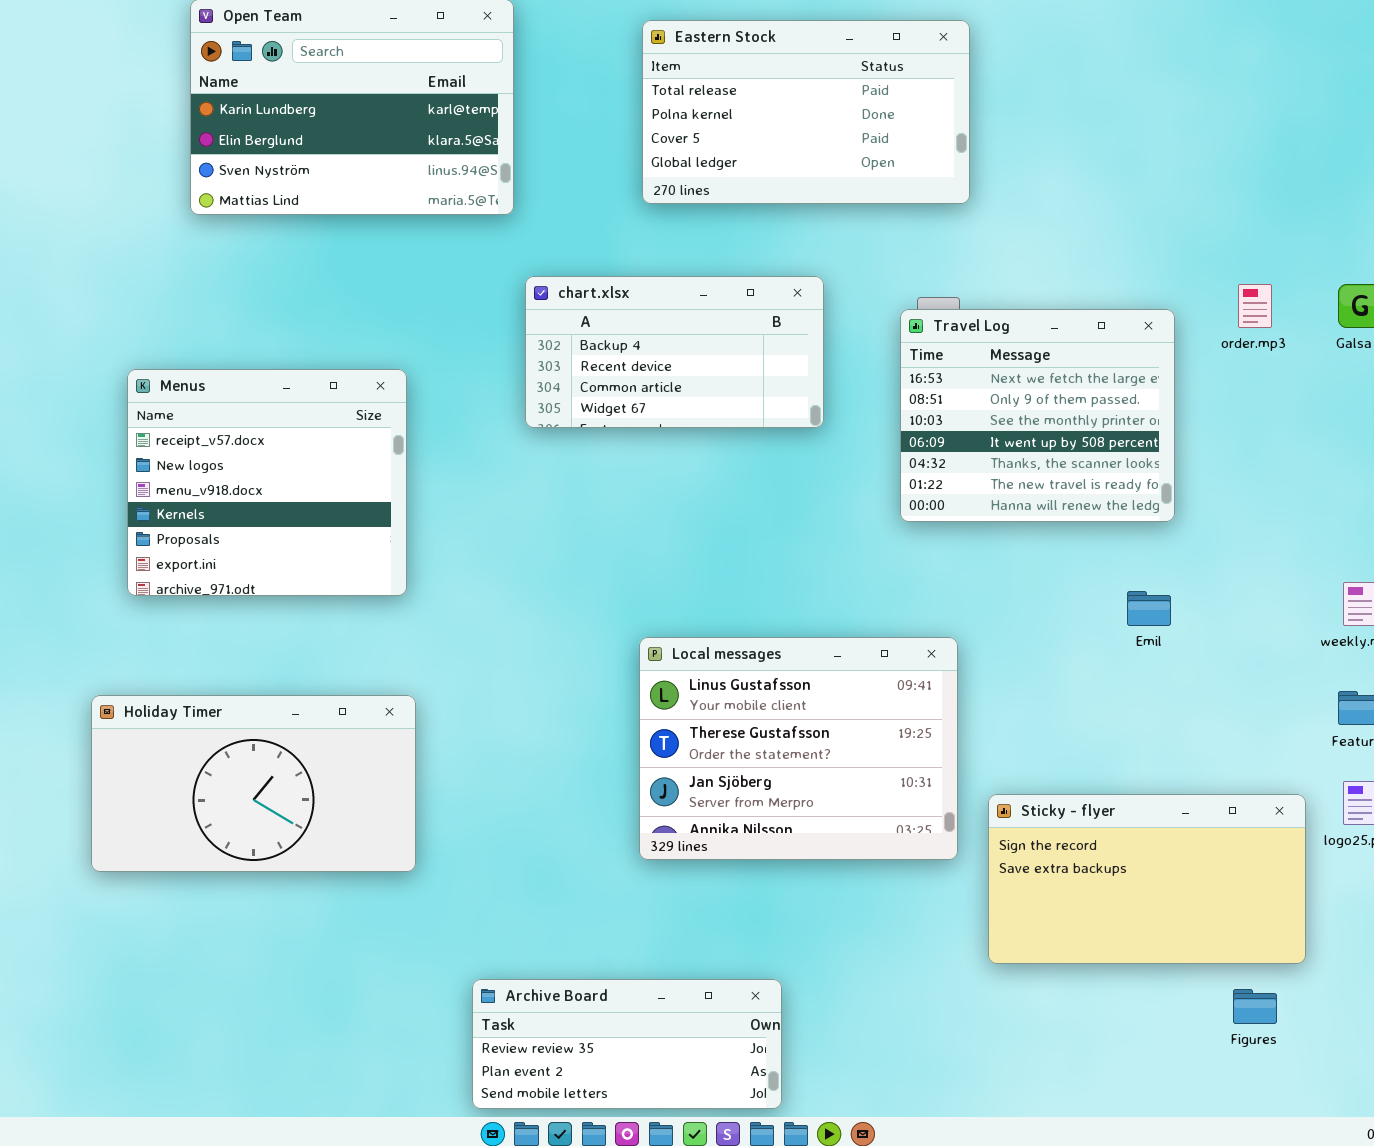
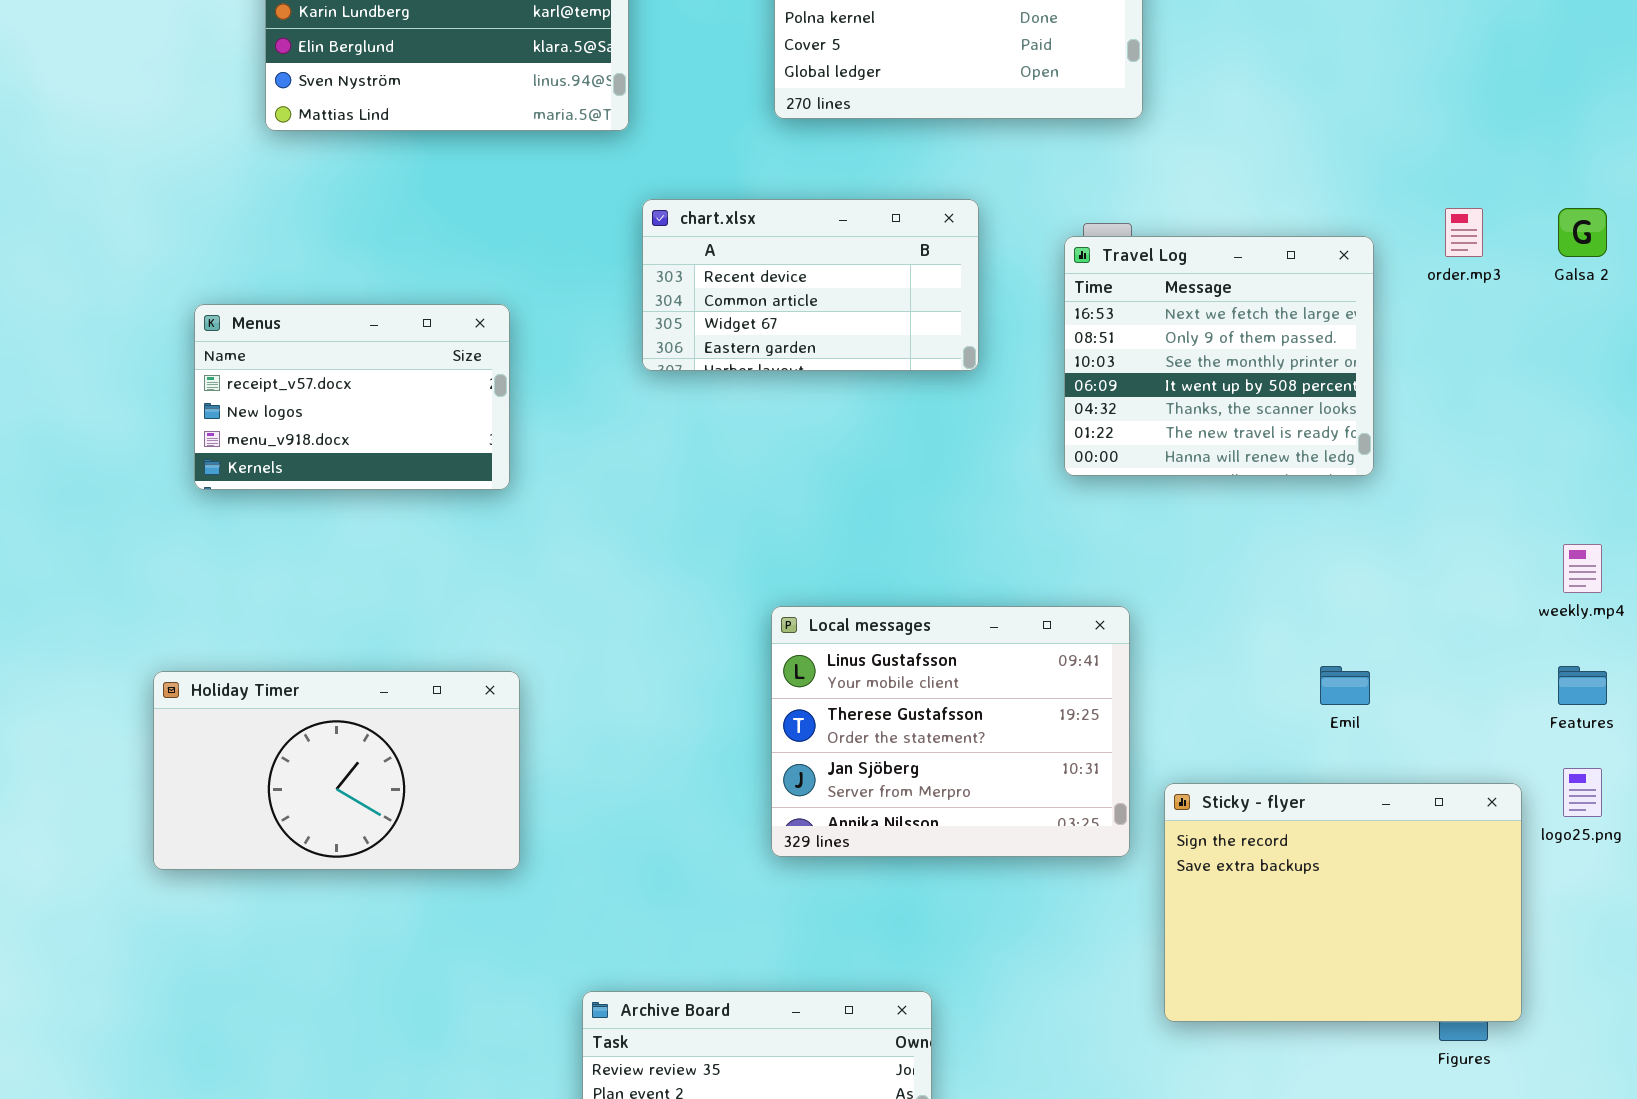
chart.xlsx: [525,276,824,428] -> [642,199,979,371], scrolled down 1 row
Menus: [127,369,407,596] -> [194,304,510,490], resized
Emil: [1127,591,1171,626] -> [1320,666,1370,705], moved
Sticky - flyer: [988,794,1306,964] -> [1164,783,1522,1022], resized

